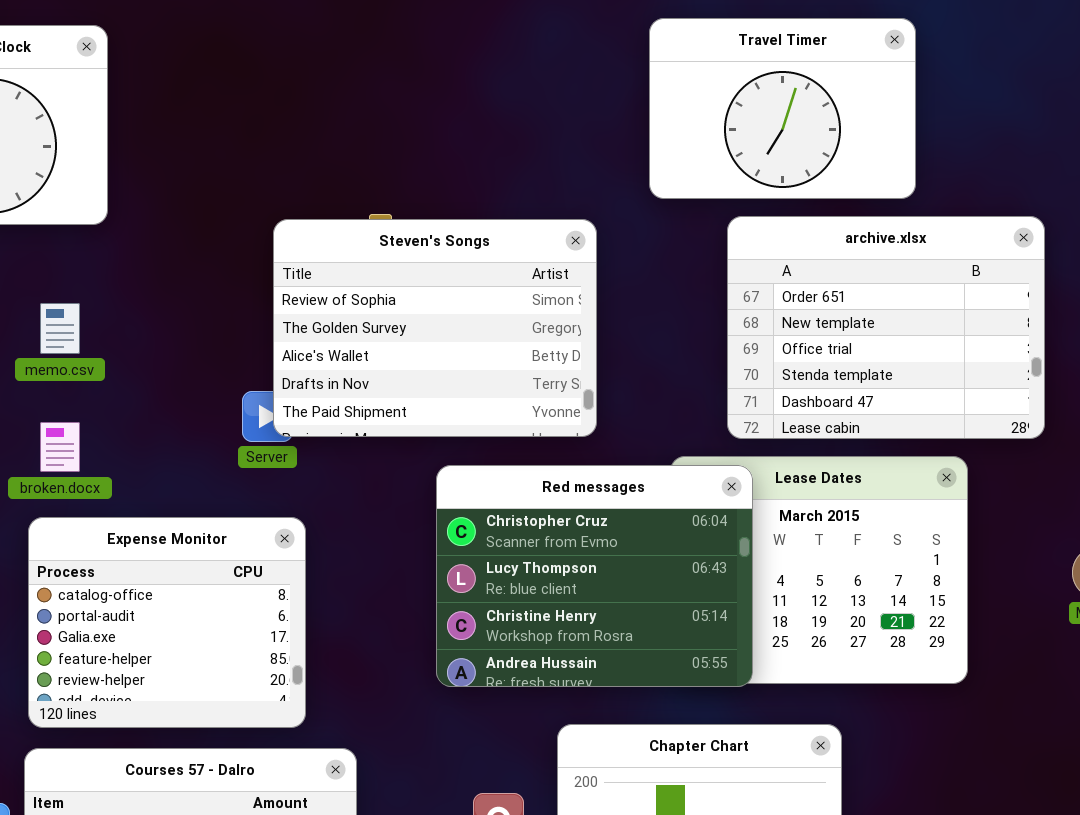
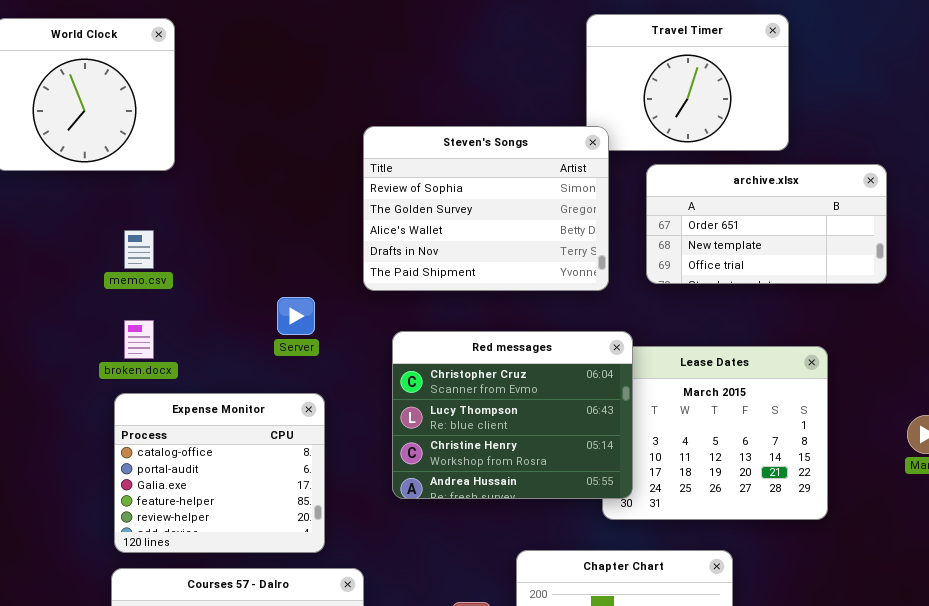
archive.xlsx: [727,216,1045,439] -> [646,164,887,284], resized
Steven's Songs: [273,219,597,437] -> [363,126,609,291], moved
Red messages: [436,465,753,687] -> [392,331,633,499], moved

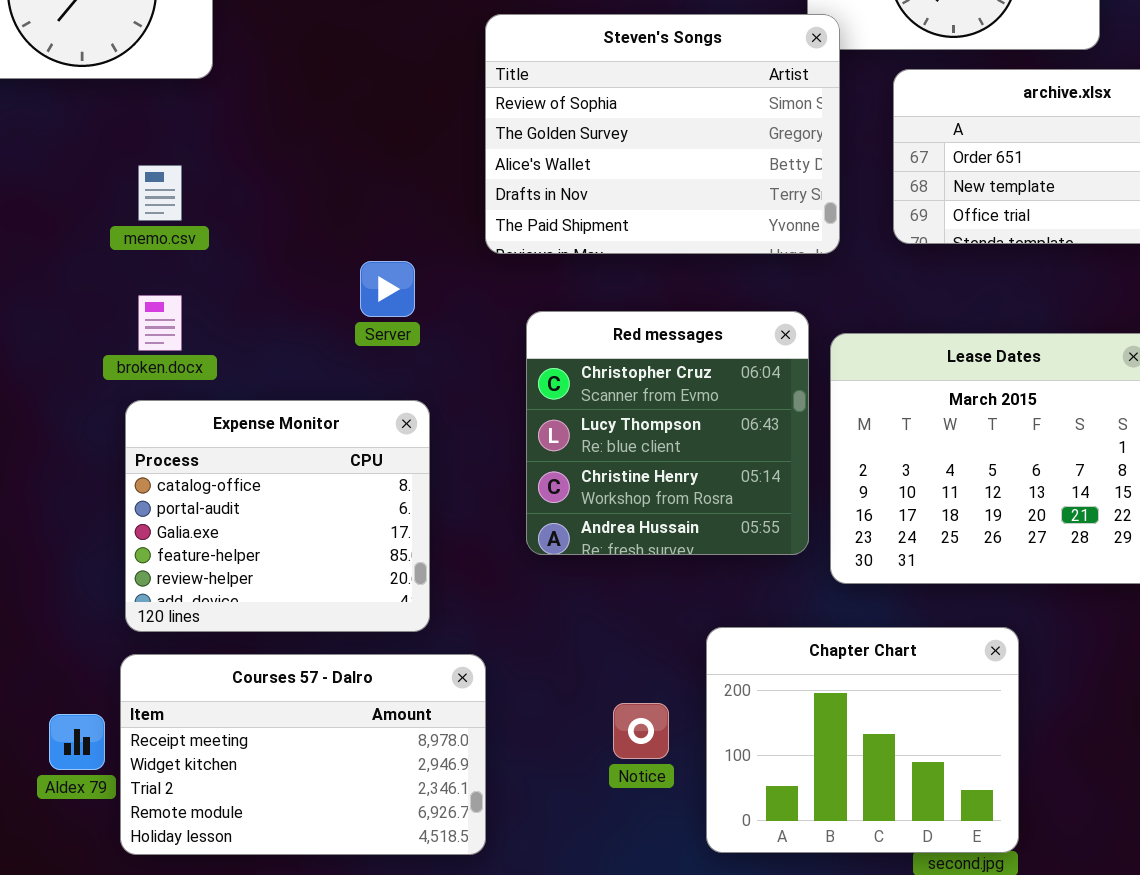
Red messages: [392,331,633,499] -> [526,311,809,555], resized

